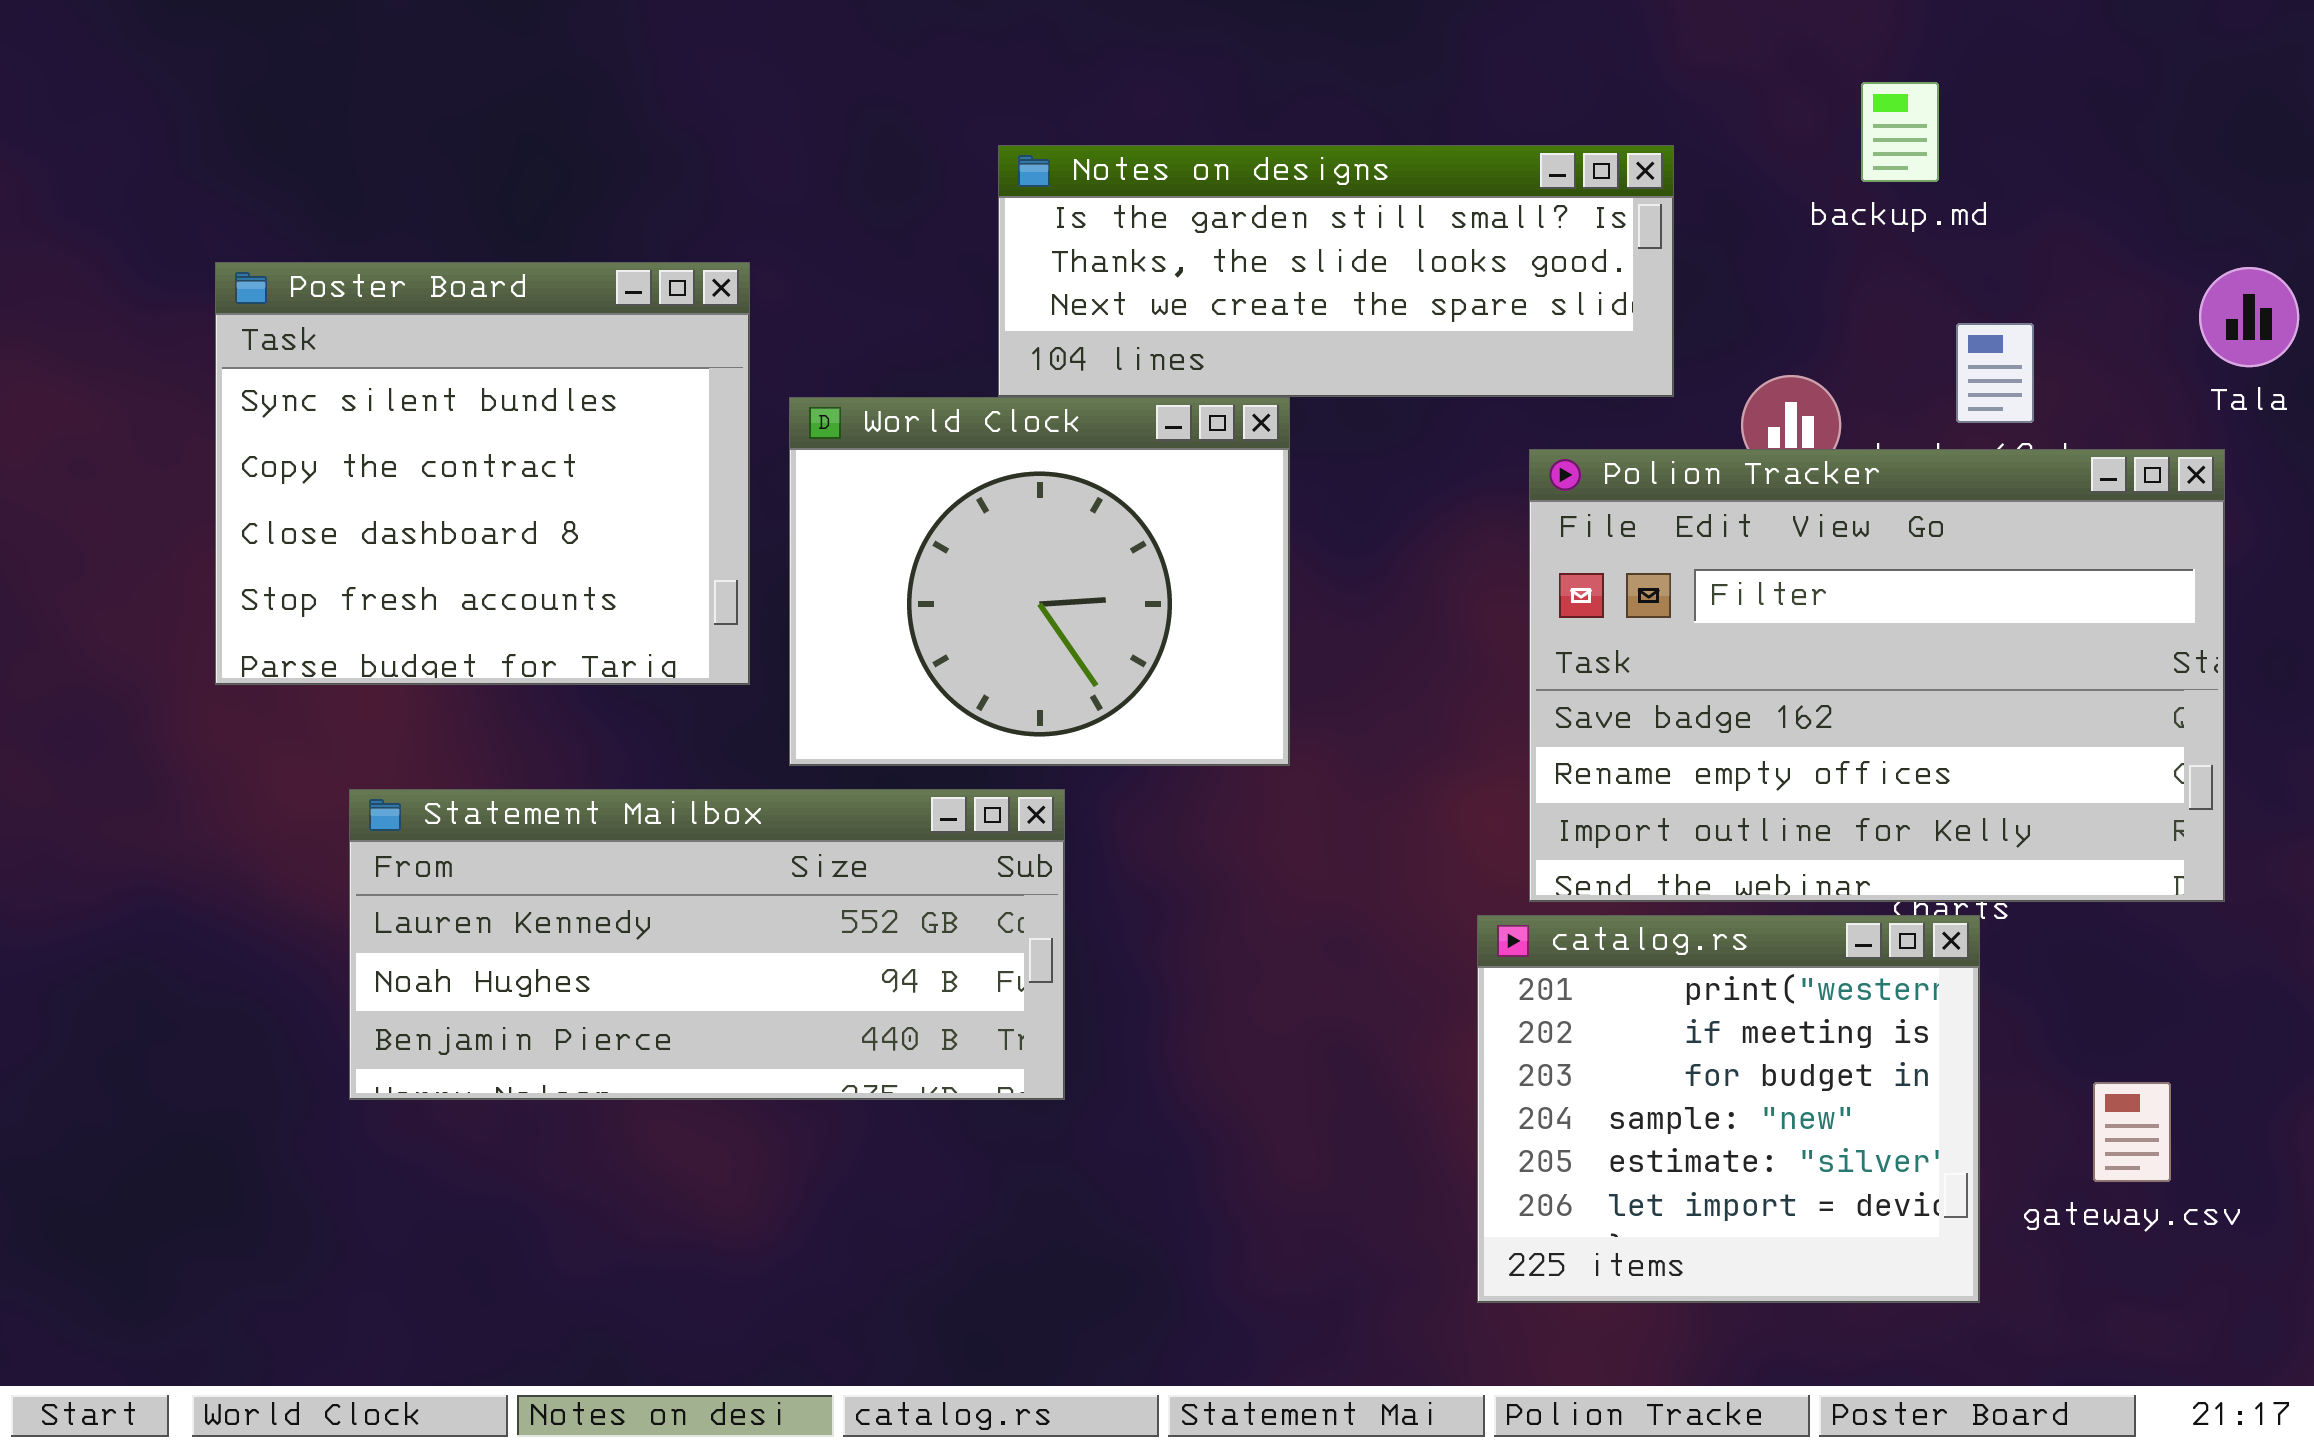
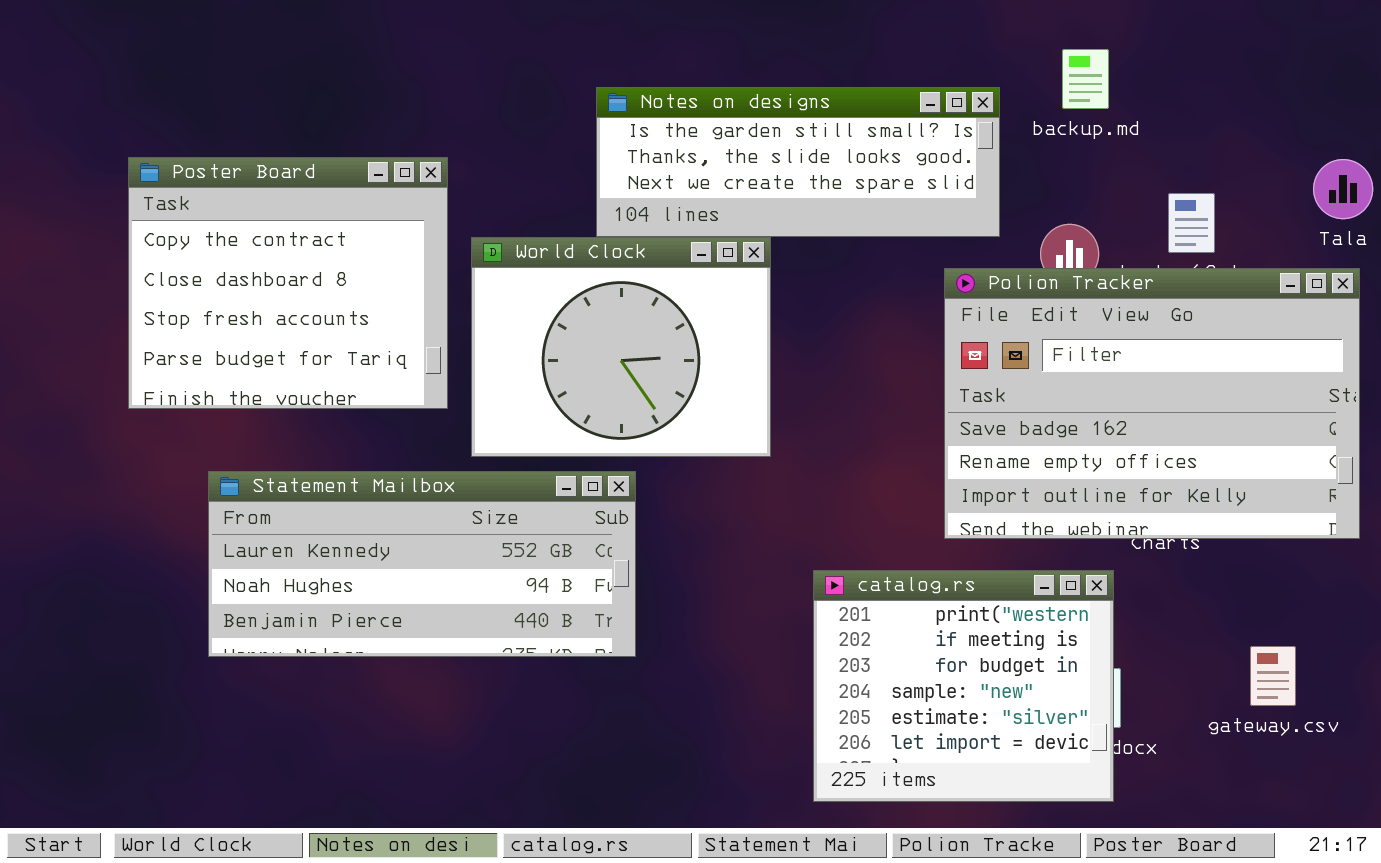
backup.md: [1861,82,1939,182] -> [1062,49,1109,109], moved
Poster Board: [215,262,750,685] -> [128,157,448,409], scrolled down 1 row
Polion Tracker: [1529,449,2225,902] -> [944,268,1360,539], moved
catalog.rs: [1477,915,1980,1303] -> [813,570,1114,802], moved

